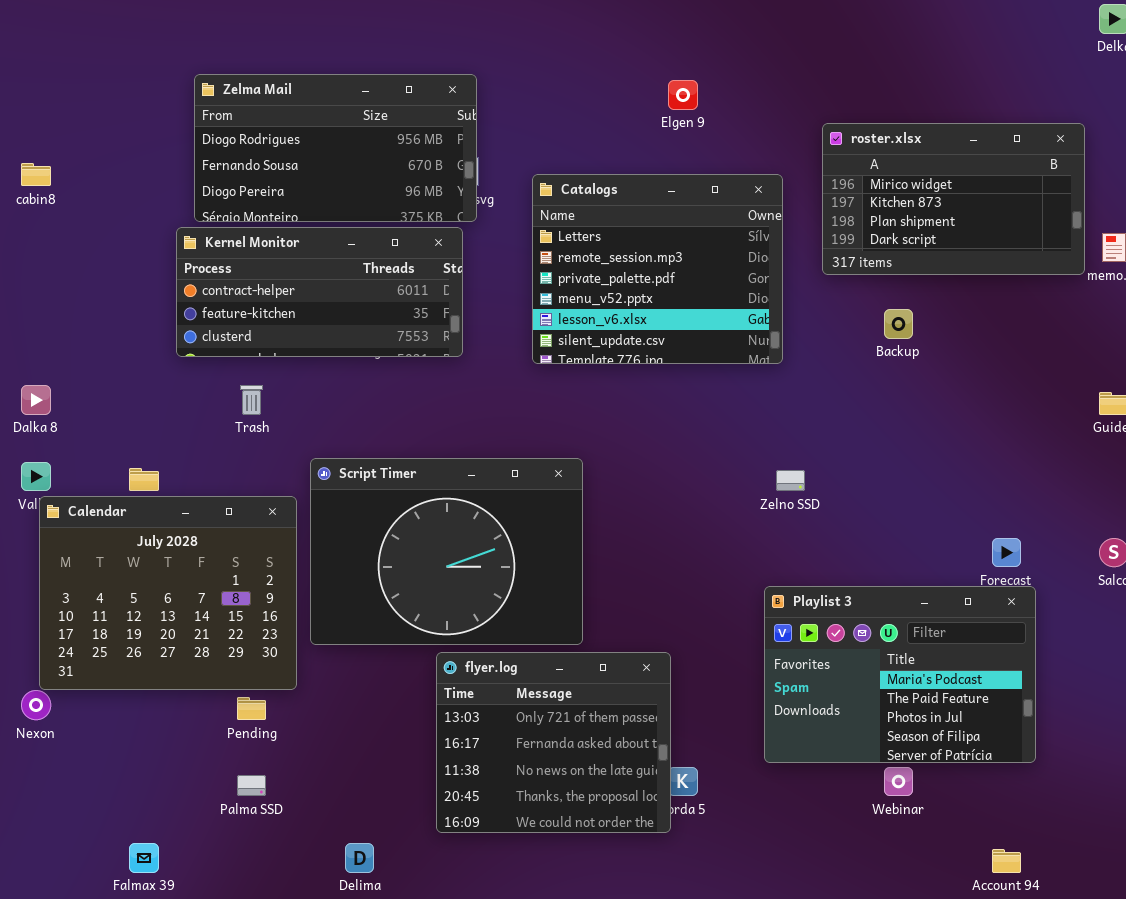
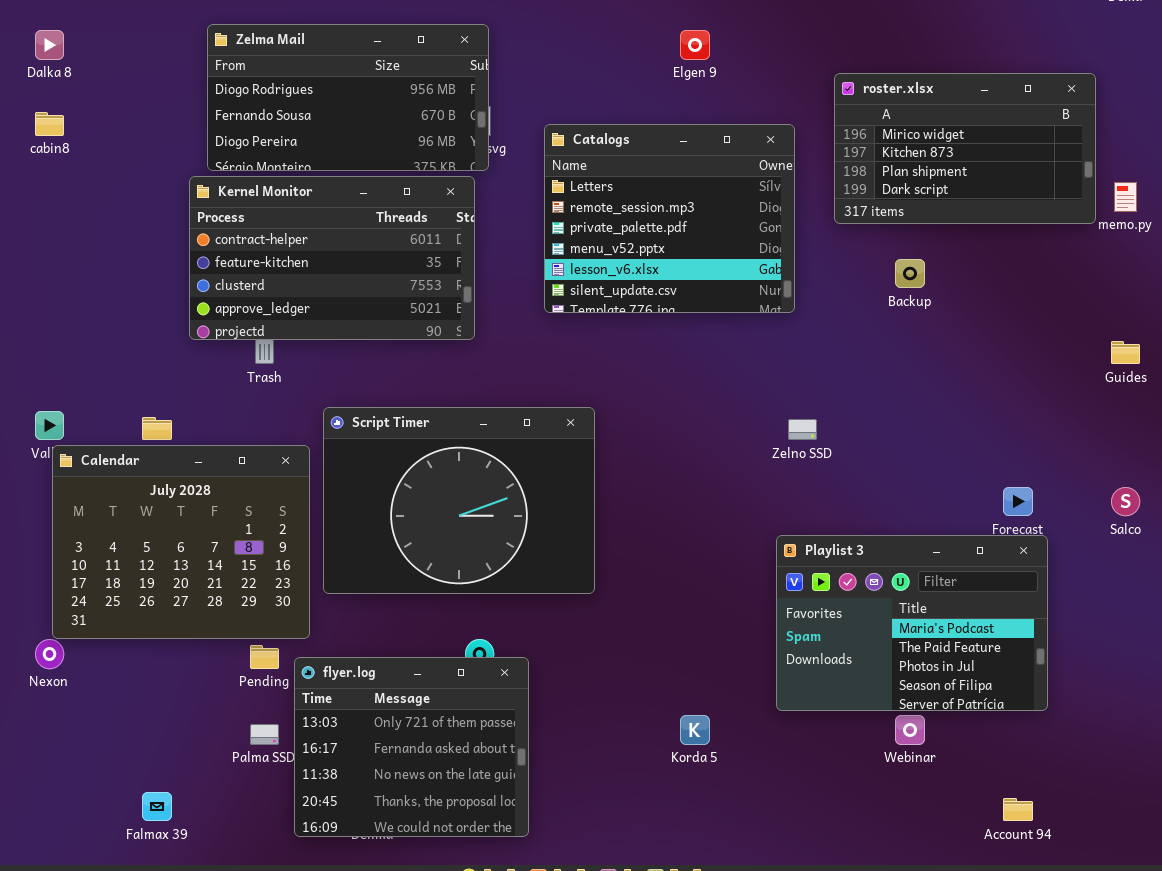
Kernel Monitor: [176,227,463,357] -> [189,176,475,340], resized
Dalka 8: [21,385,51,415] -> [35,30,64,60], moved
flyer.log: [436,652,671,833] -> [294,657,529,837], moved

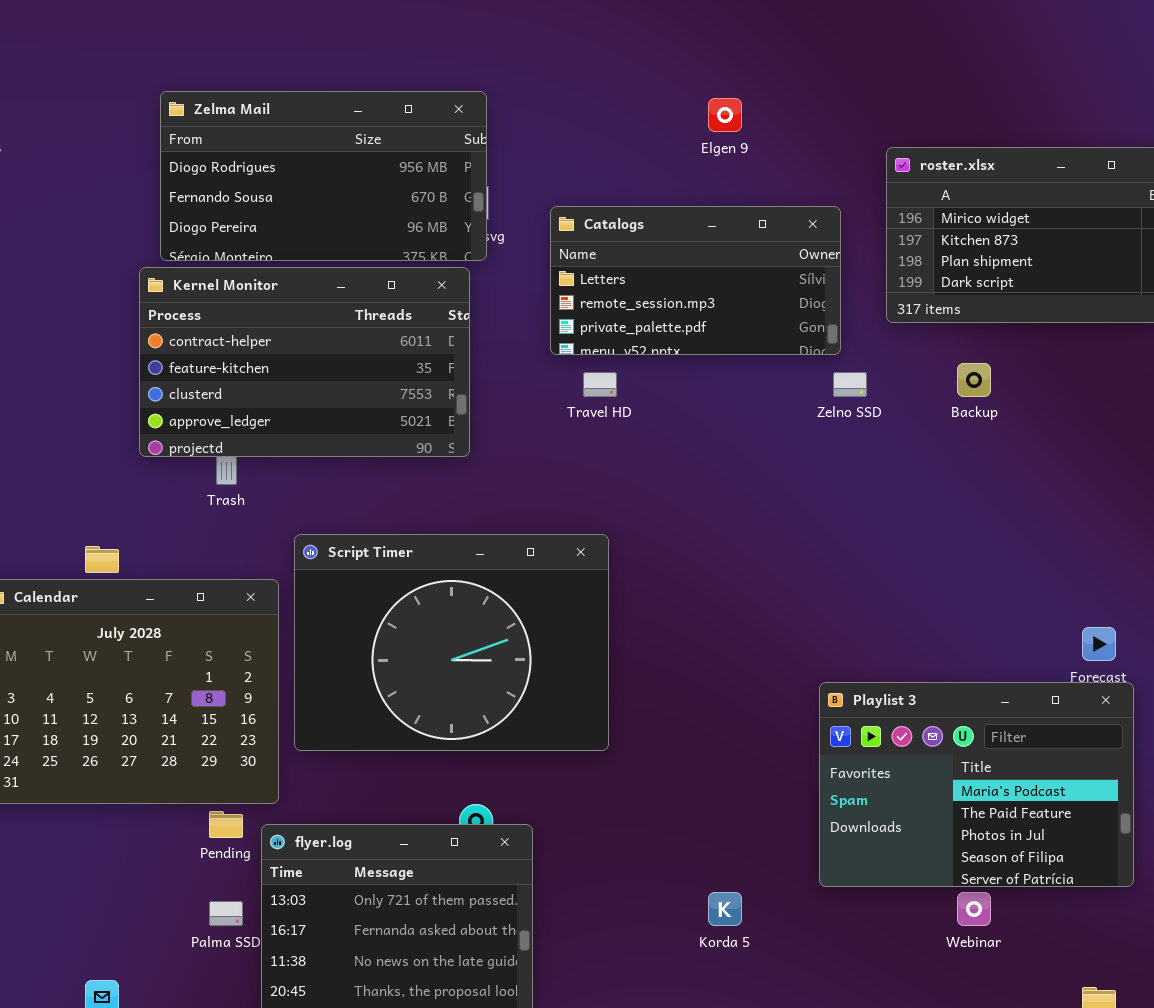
Catalogs: [544,124,795,313] -> [550,206,841,355], resized
Zelno SSD: [788,419,817,440] -> [833,372,867,397], moved

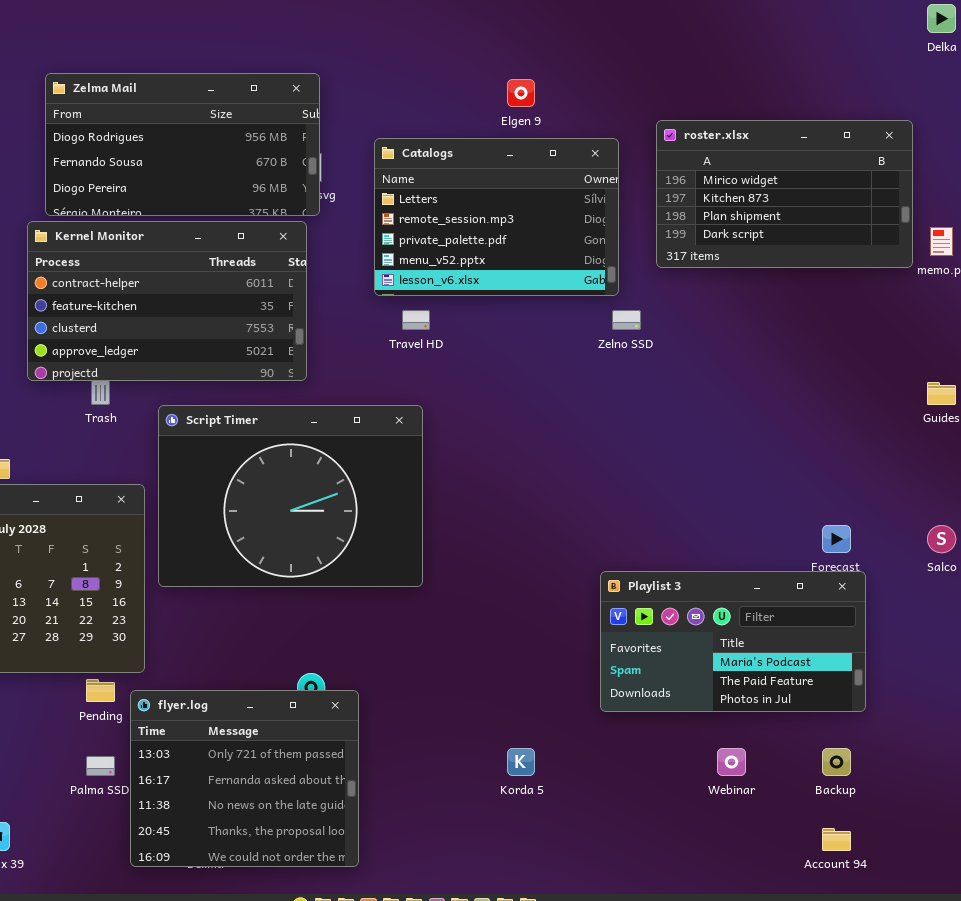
Catalogs: [550,206,841,355] -> [374,138,619,296], resized
Backup: [957,363,991,397] -> [822,748,851,776], moved
Script Timer: [294,534,609,751] -> [158,405,423,587], moved
Playlist 3: [819,682,1134,887] -> [600,571,866,712], resized

